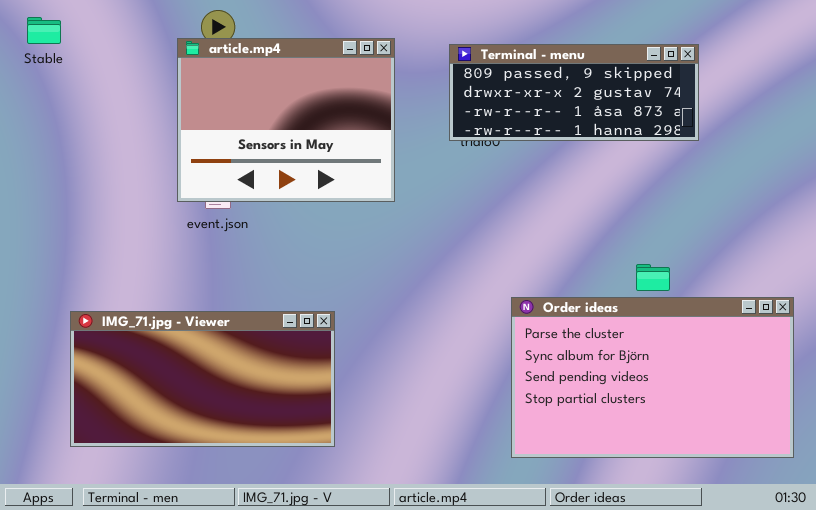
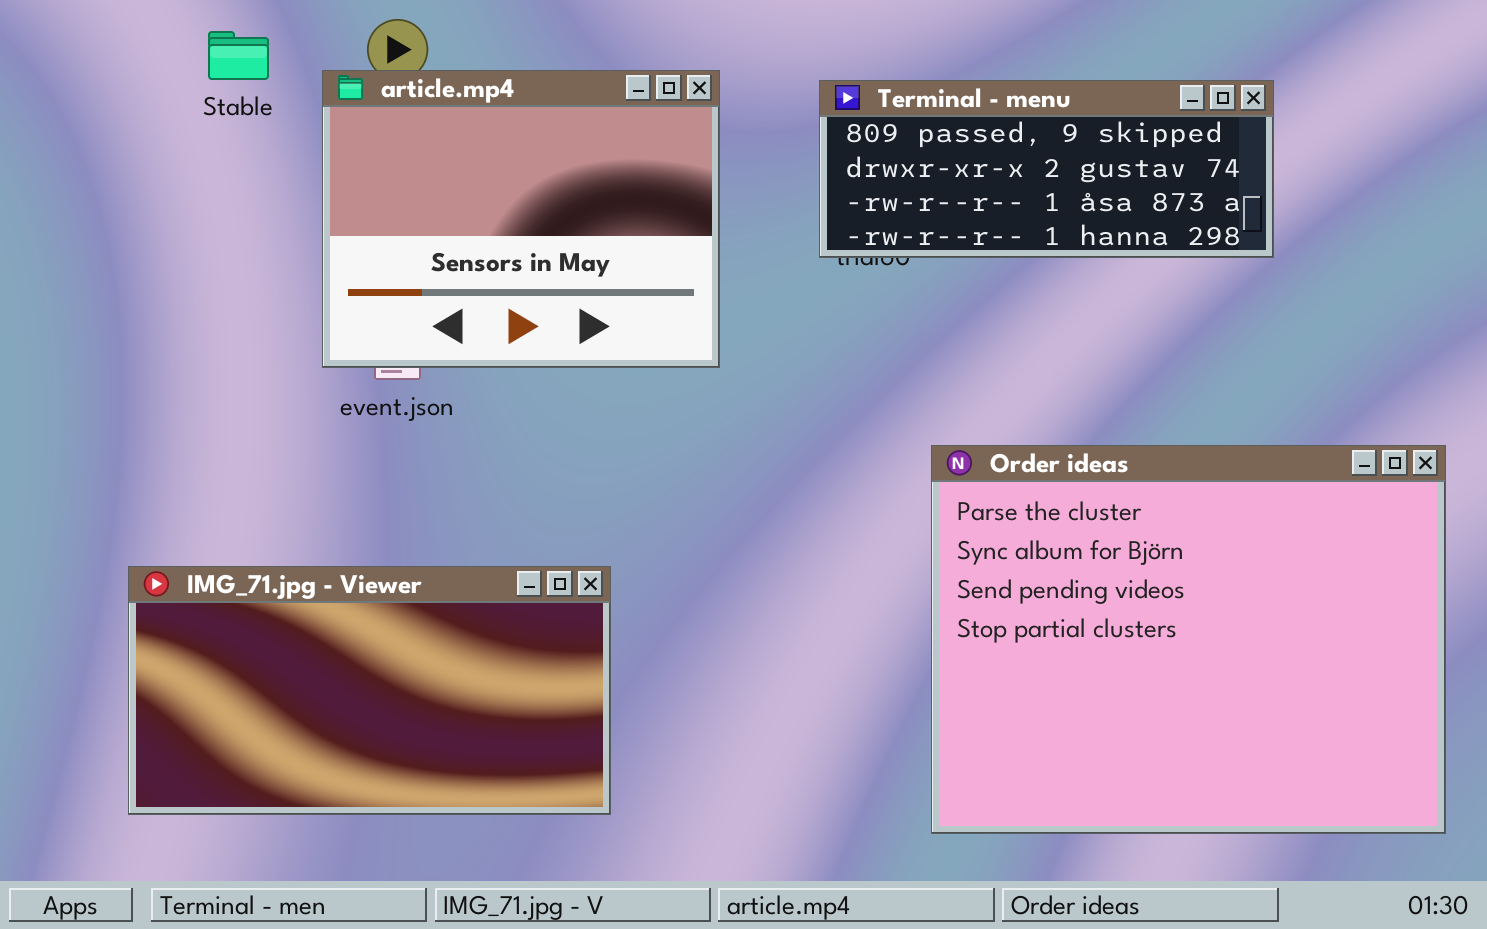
Stable: [27,17,61,44] -> [208,31,269,80], moved
Order ideas: [511,297,794,458] -> [931,445,1446,834], resized

